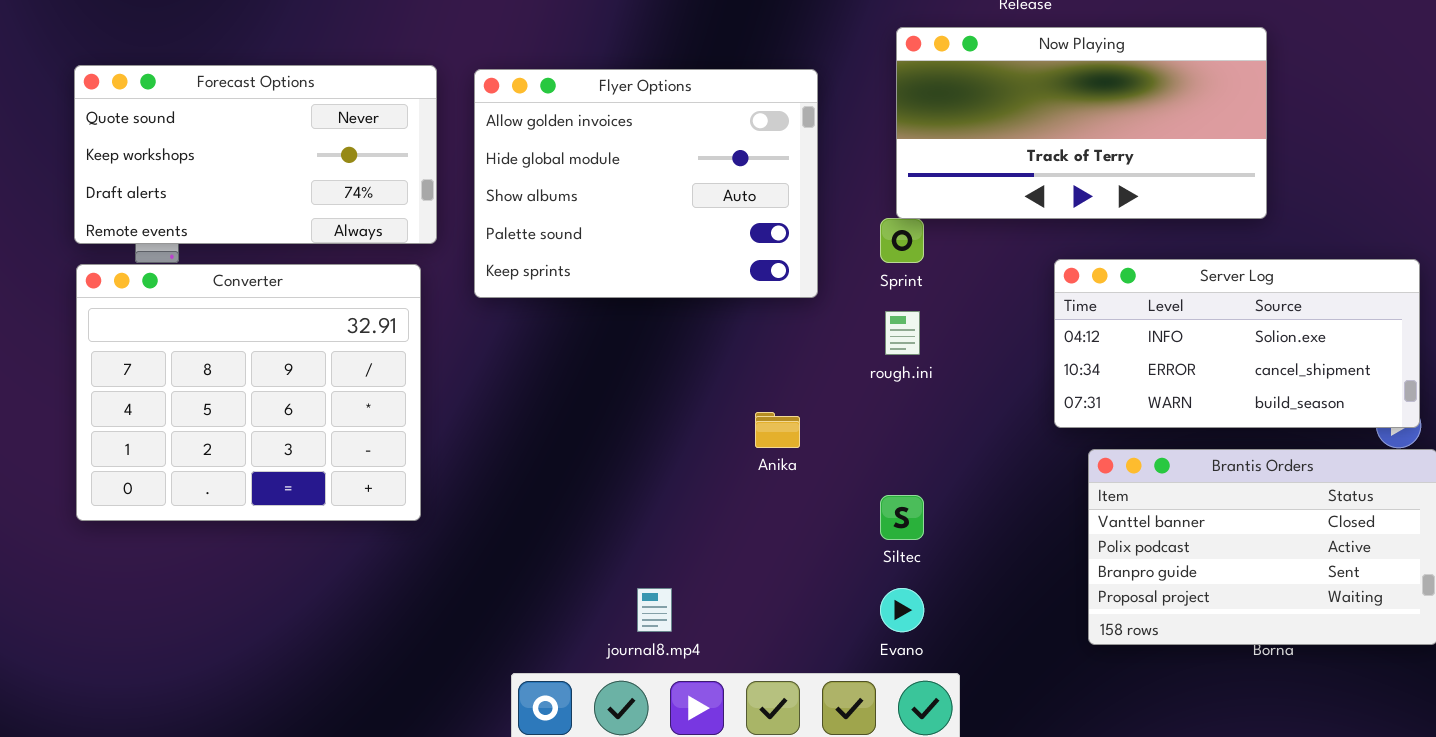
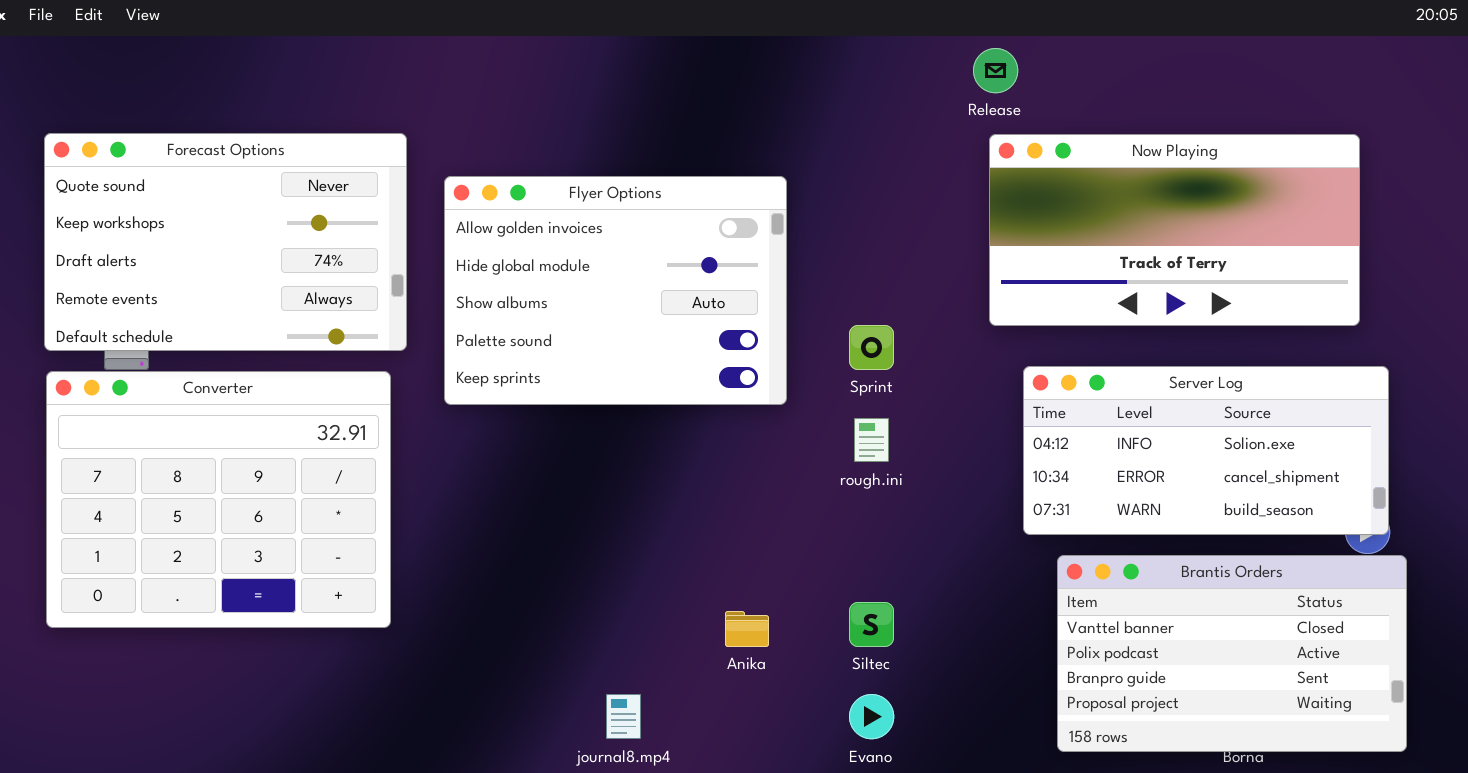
Now Playing: [896,27,1267,219] -> [989,134,1360,326], moved
Forecast Options: [74,65,437,244] -> [44,133,407,351], resized
Anika: [755,412,800,448] -> [725,611,769,647], moved

